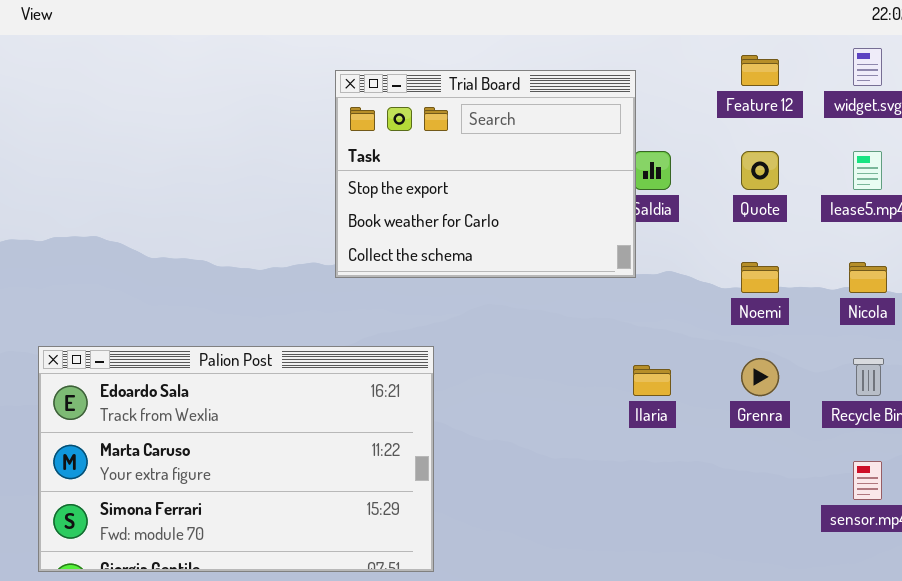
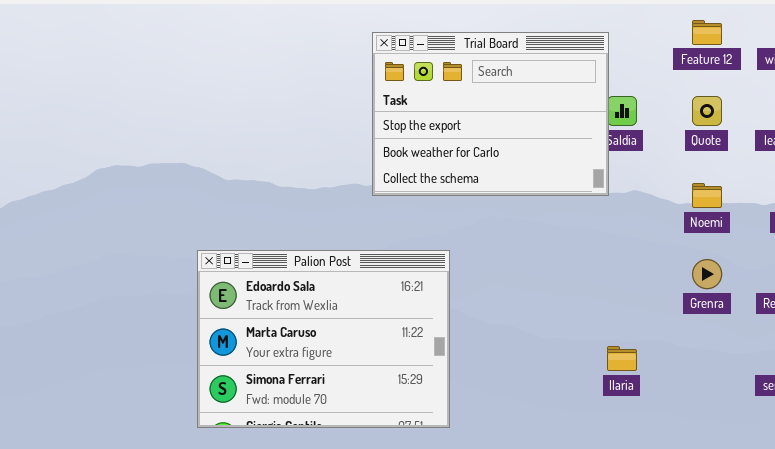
Palion Post: [38,346,434,572] -> [197,250,450,428], resized
Ilaria: [633,365,671,396] -> [607,346,637,371], moved

